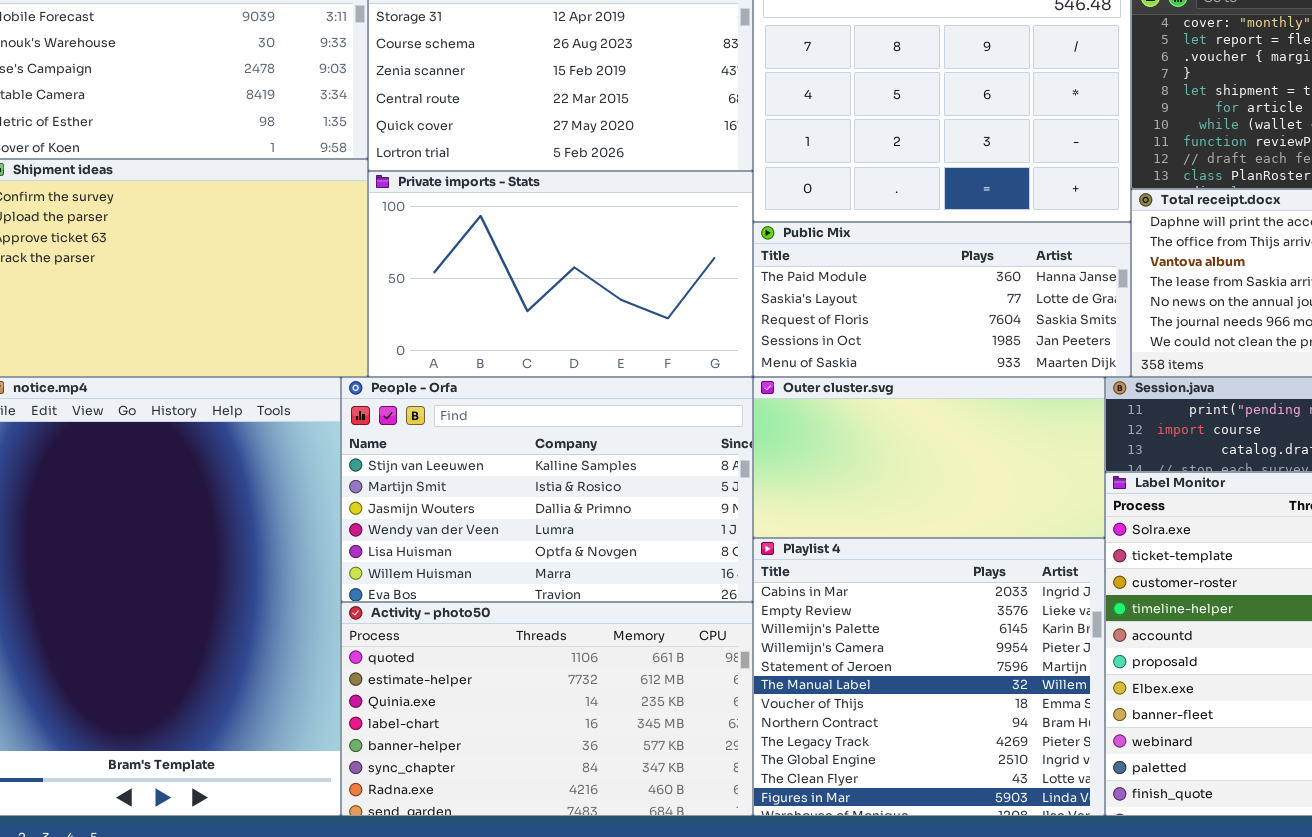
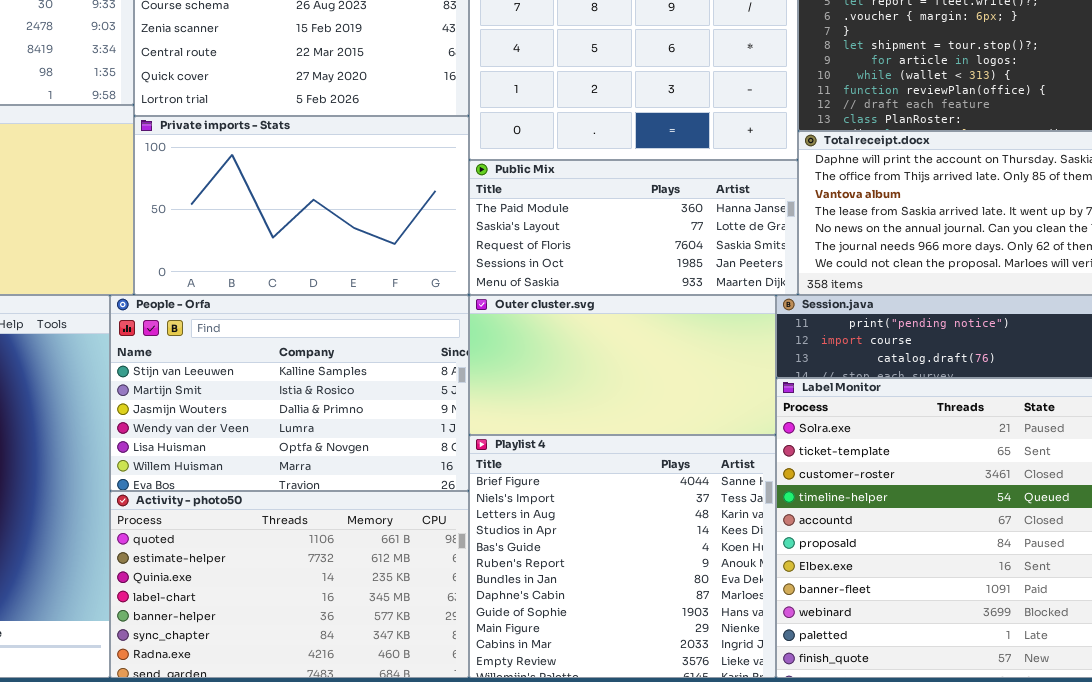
Playlist 4: [753,538,1105,816] -> [469,435,776,678], scrolled up 10 rows

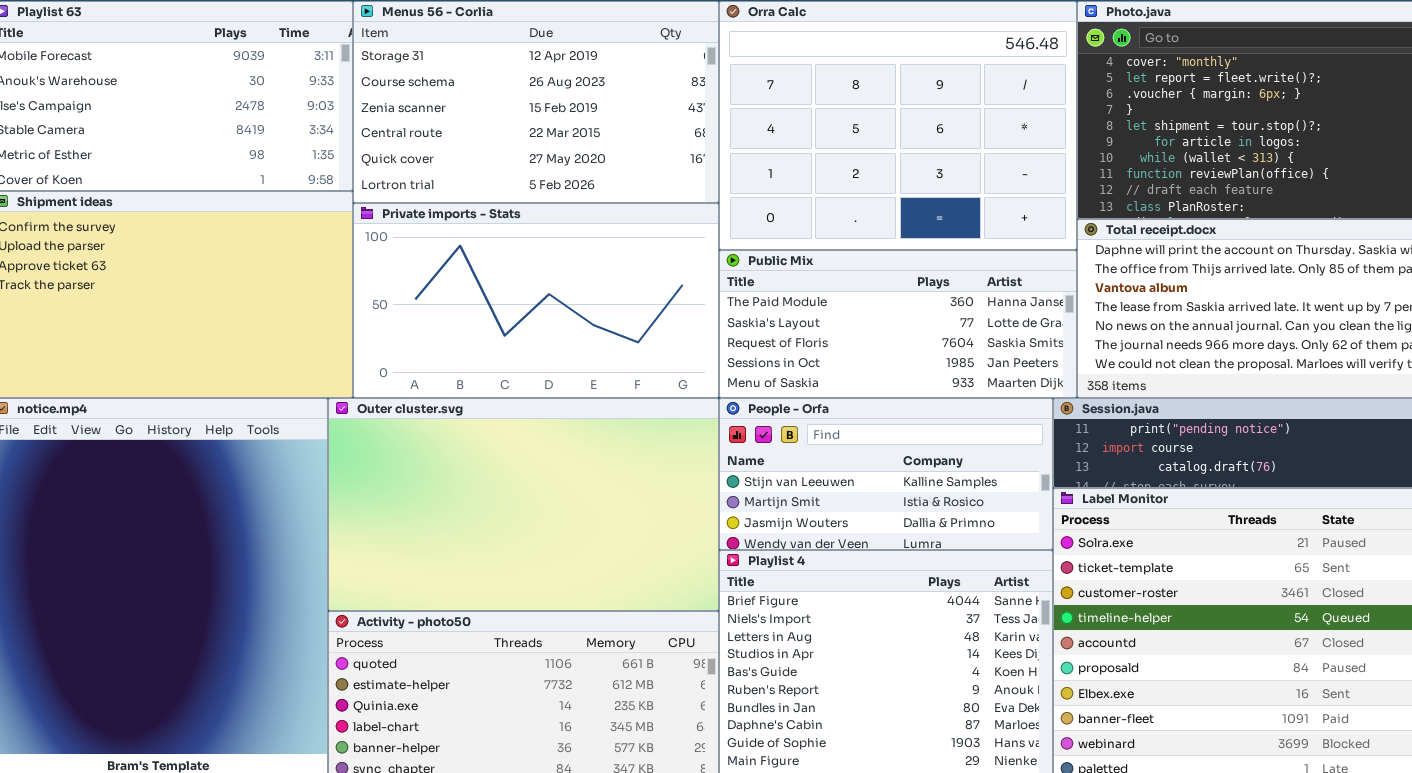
People - Orfa: [110,295,469,491] -> [719,398,1053,550], moved, resized
Outer cluster.svg: [469,295,776,435] -> [328,398,719,611], moved, resized

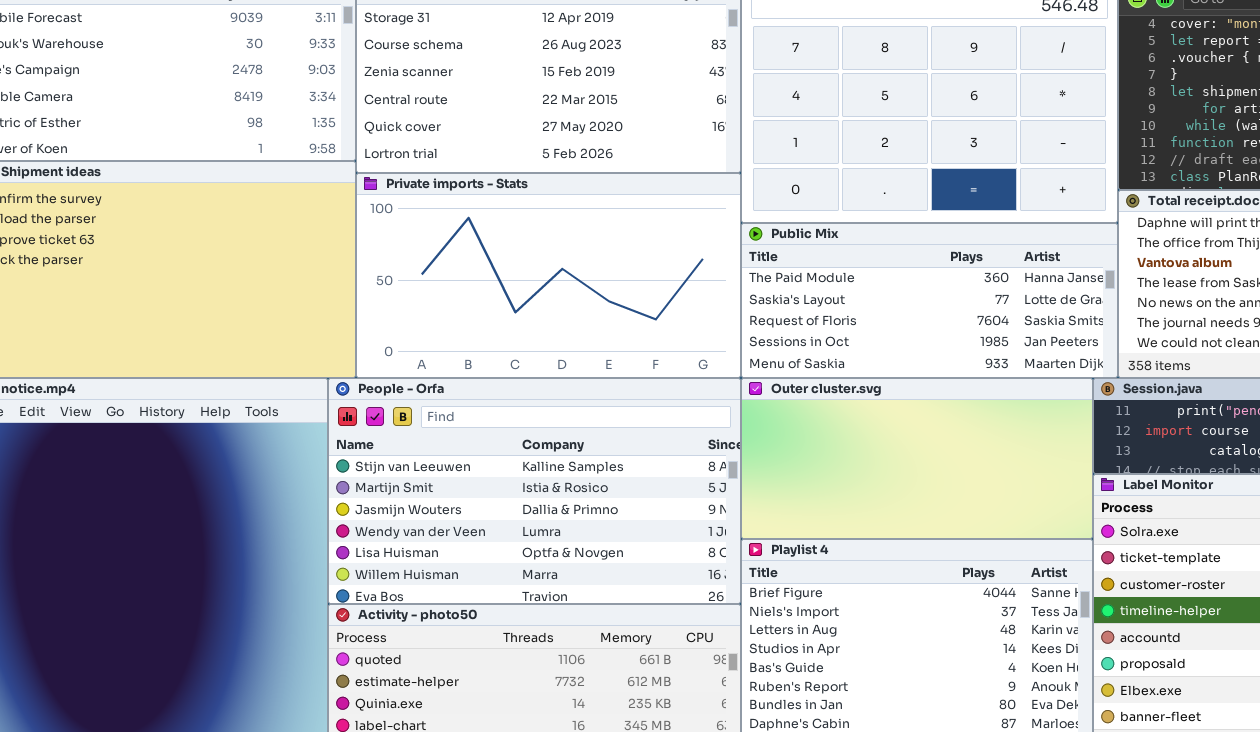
Outer cluster.svg: [328,398,719,611] -> [741,378,1093,539], moved, resized
People - Orfa: [719,398,1053,550] -> [328,378,741,604], moved, resized

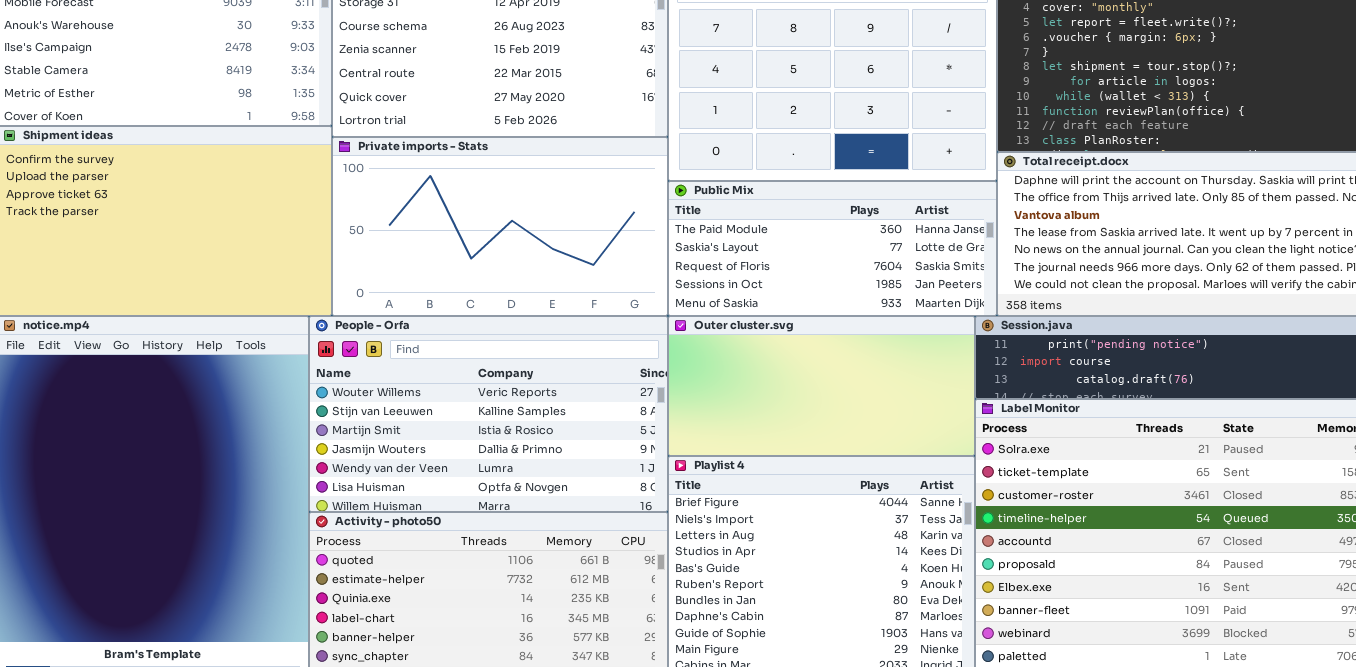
People - Orfa: [328,378,741,604] -> [309,316,668,512], scrolled up 1 row

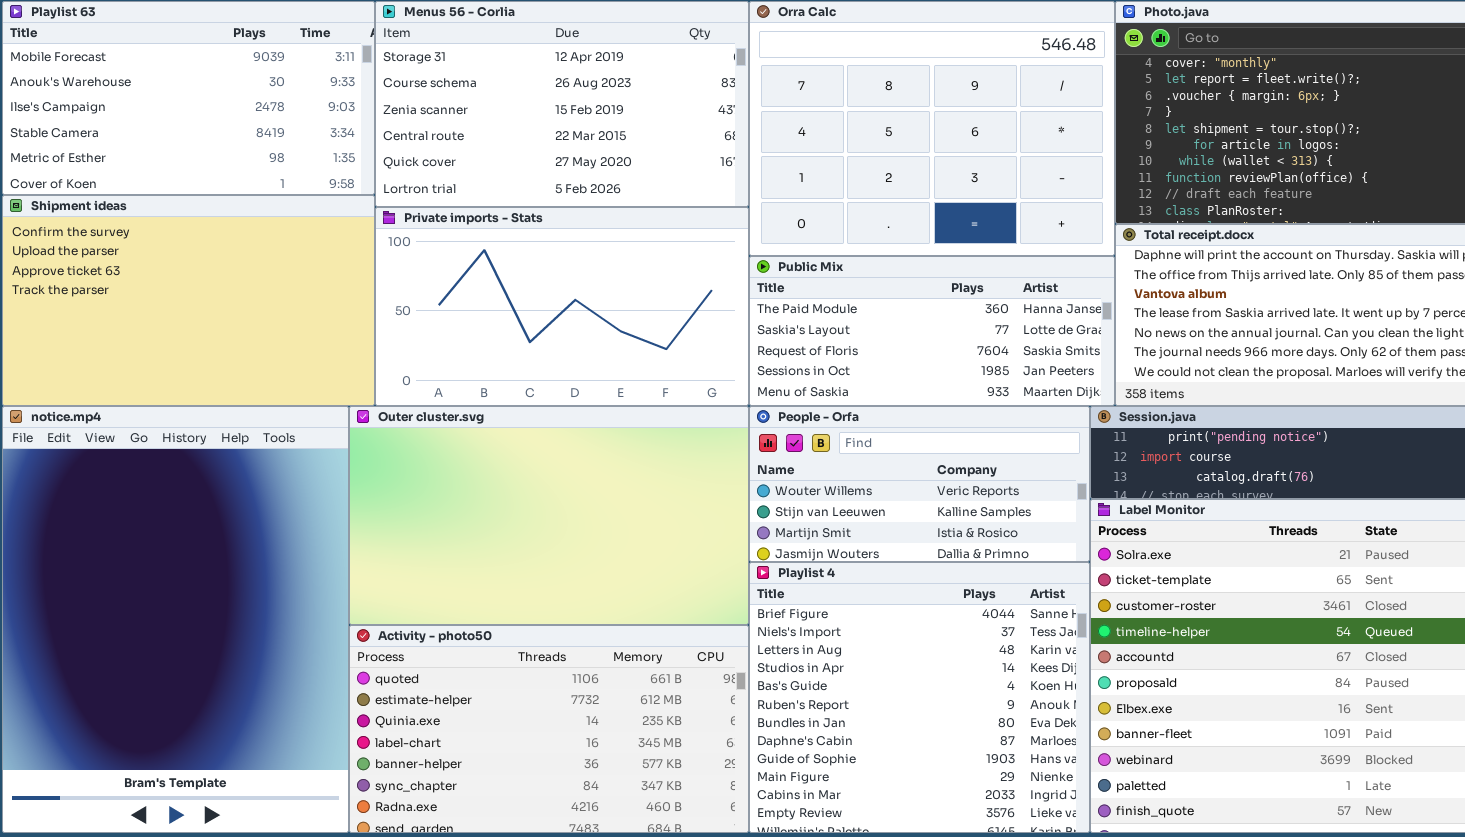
People - Orfa: [309,316,668,512] -> [749,406,1090,562], moved, resized
Outer cluster.svg: [668,316,975,456] -> [349,406,749,625], moved, resized

